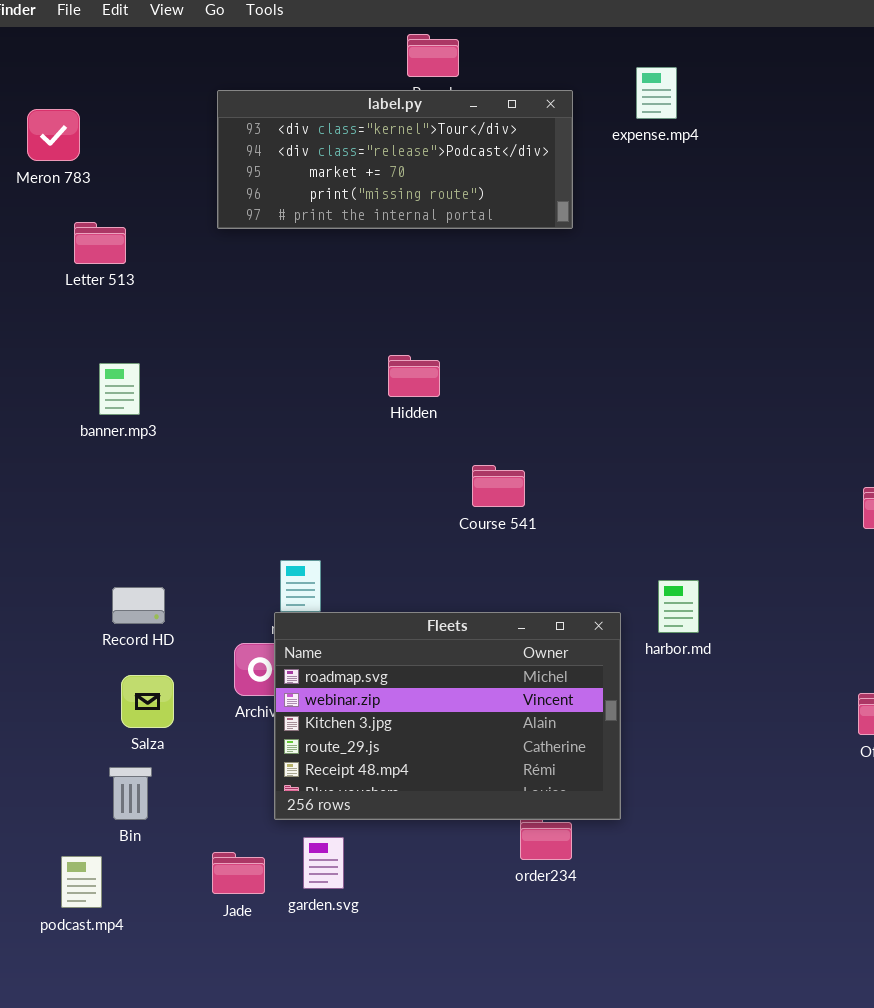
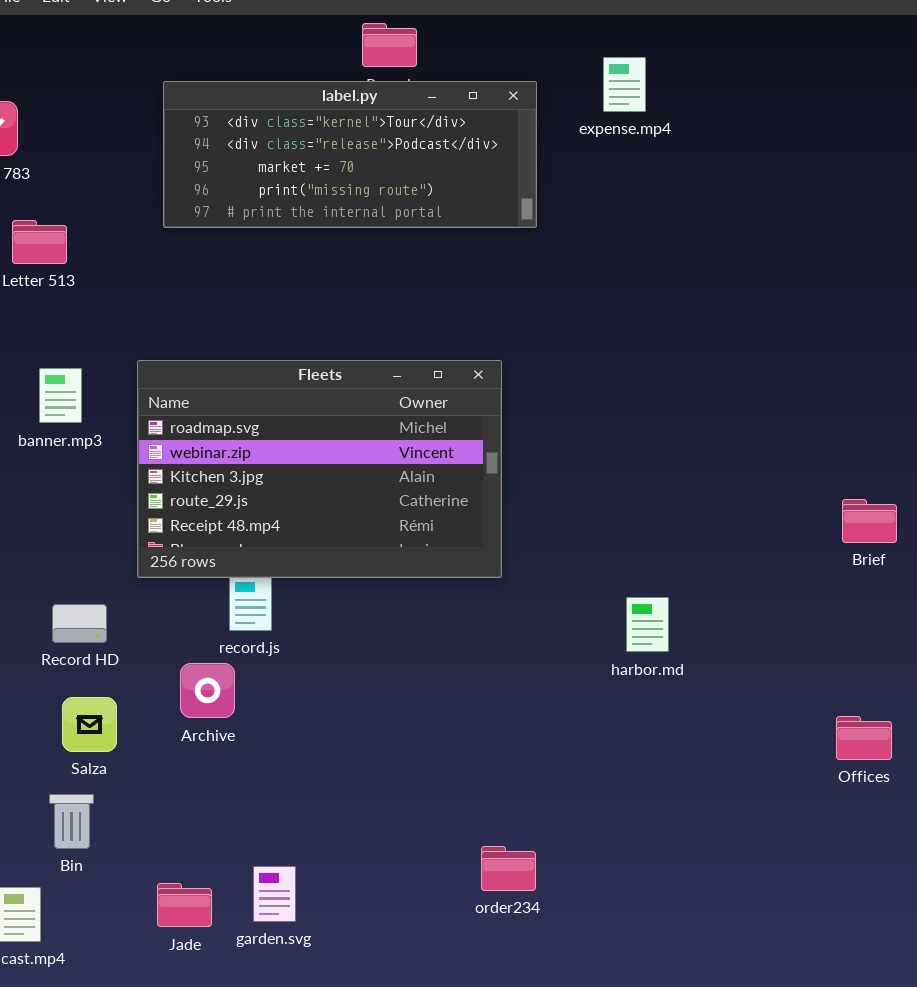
Fleets: [274,612,621,820] -> [137,360,502,578], moved

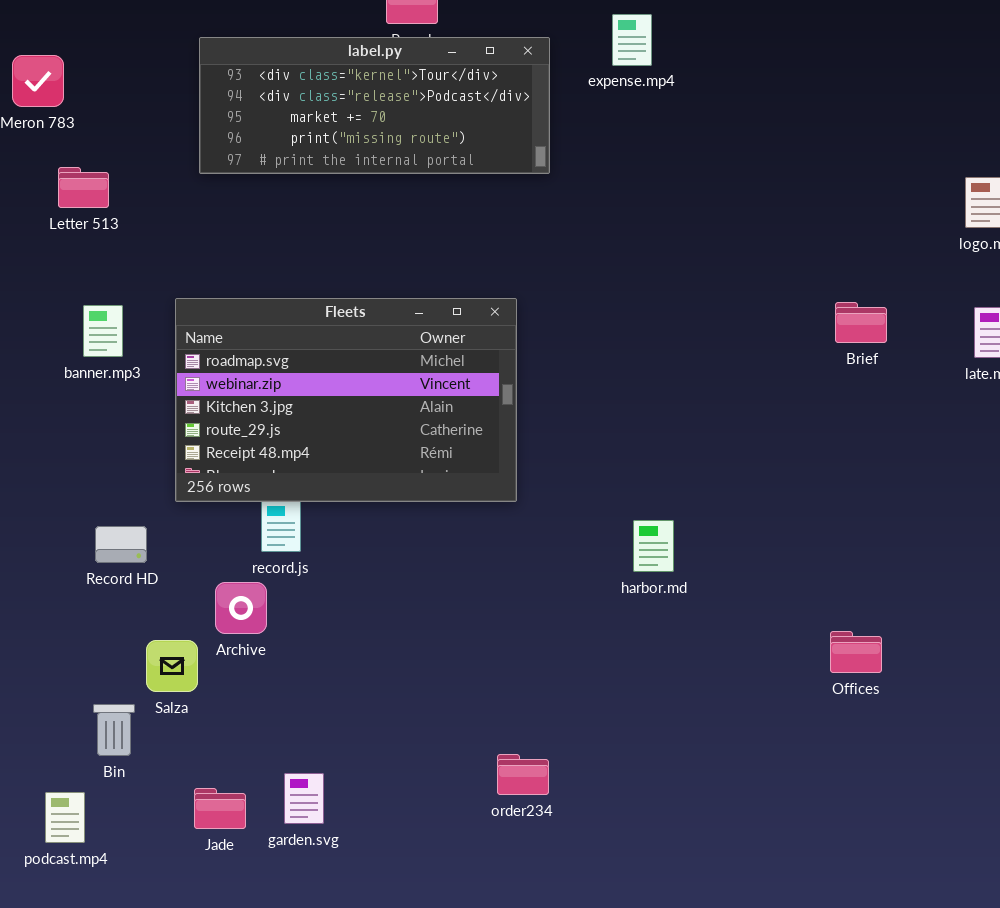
Brief: [842,499,897,543] -> [835,302,887,343], moved
Salza: [62,697,117,752] -> [146,640,198,692], moved

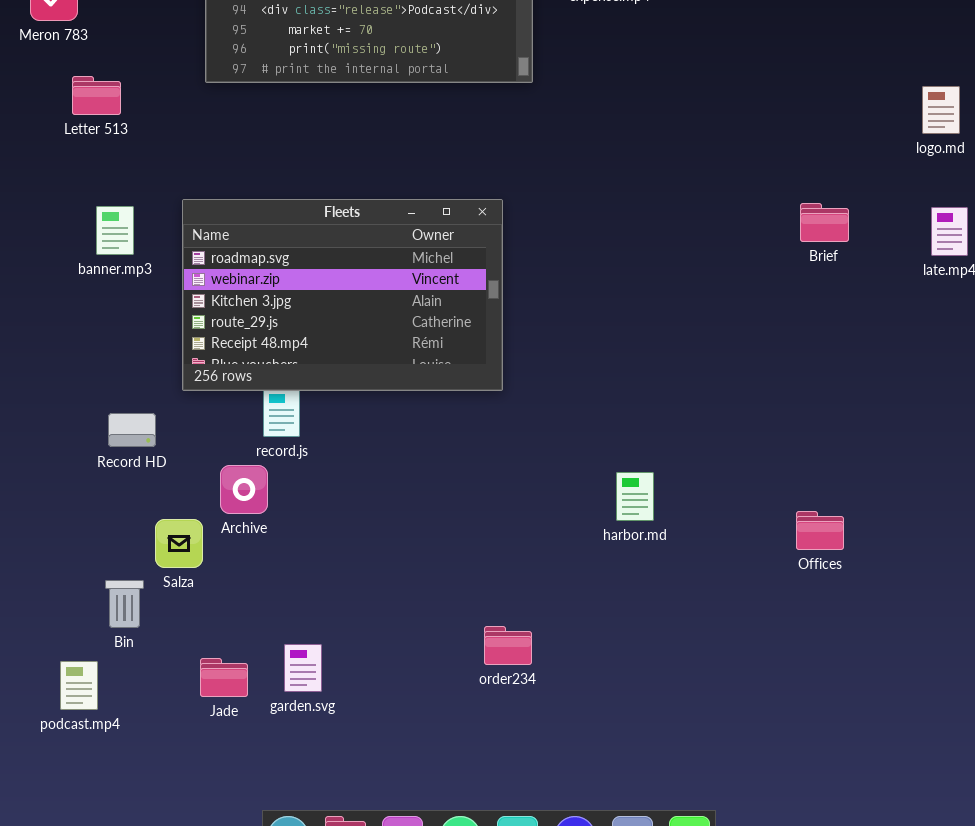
harbor.md: [633,520,674,572] -> [616,472,654,521], moved

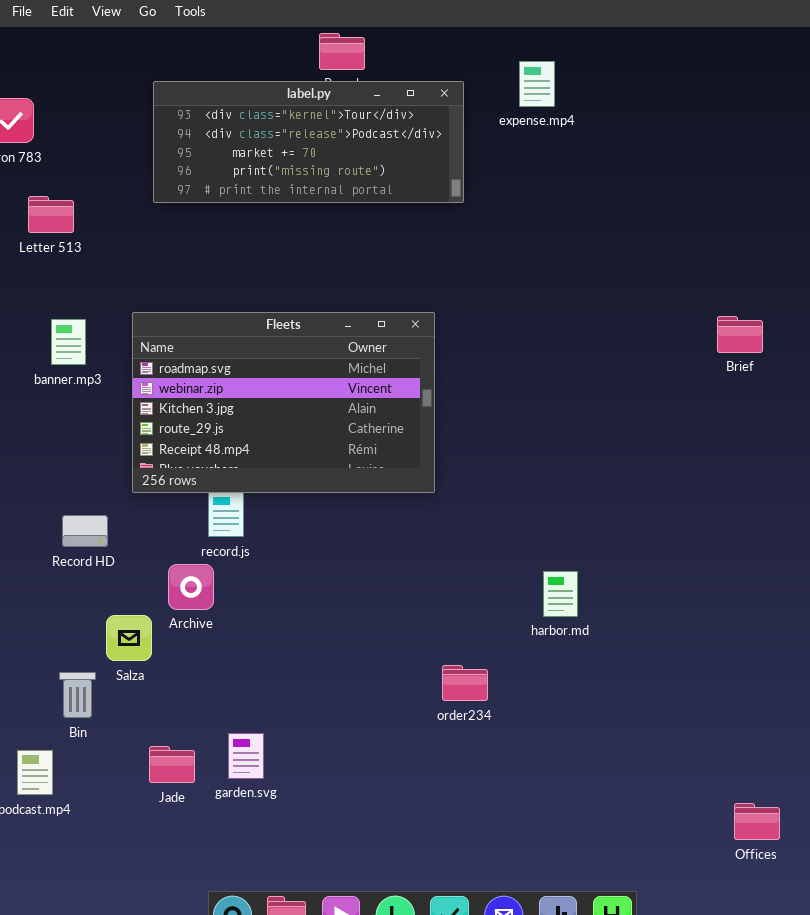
Offices: [796,511,844,550] -> [734,803,780,840], moved
order234: [484,626,532,665] -> [442,665,488,701], moved

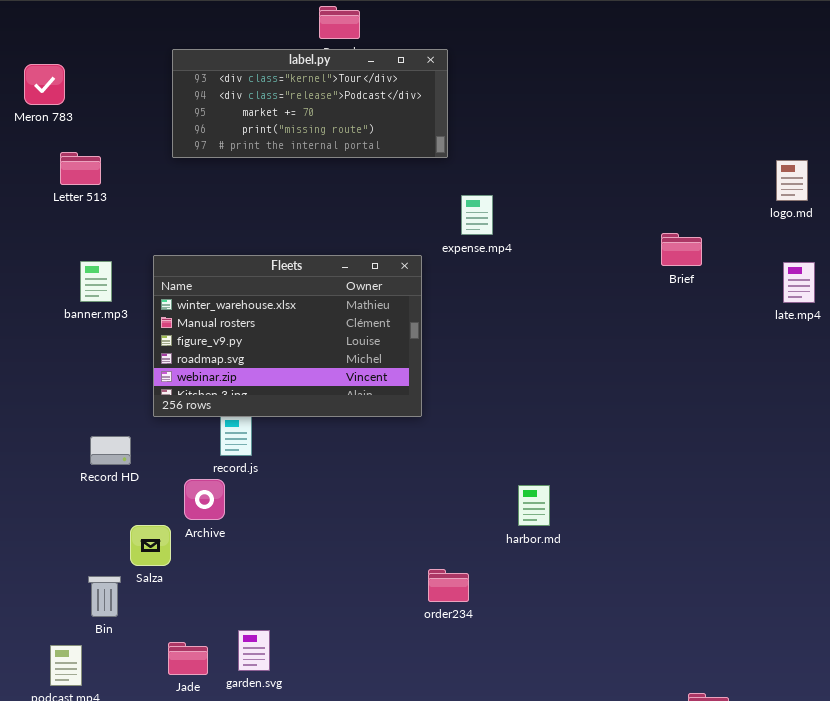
expense.mp4: [519,61,555,107] -> [461,195,493,235], moved
Fleets: [132,312,435,493] -> [153,255,422,417], scrolled up 3 rows
Brief: [717,316,763,353] -> [661,233,702,266], moved

